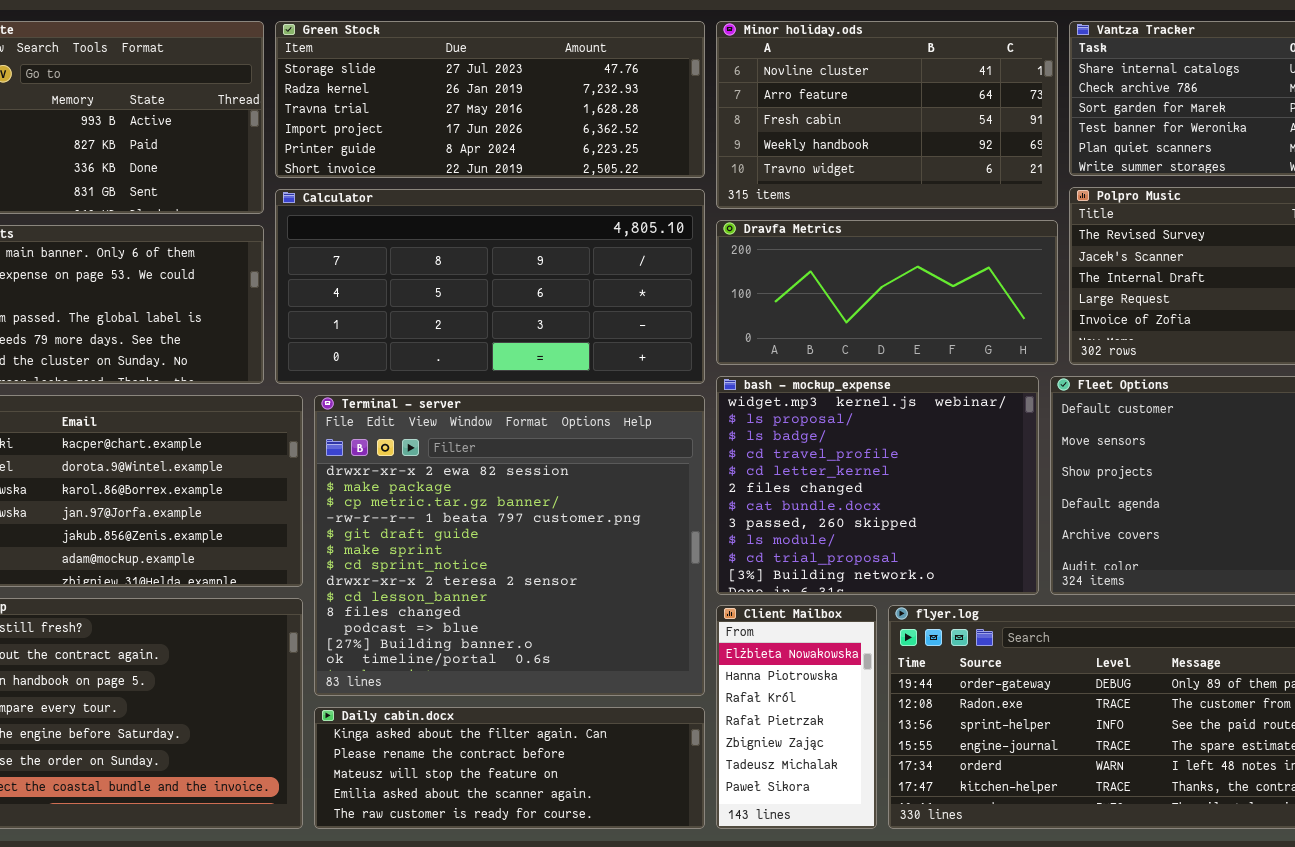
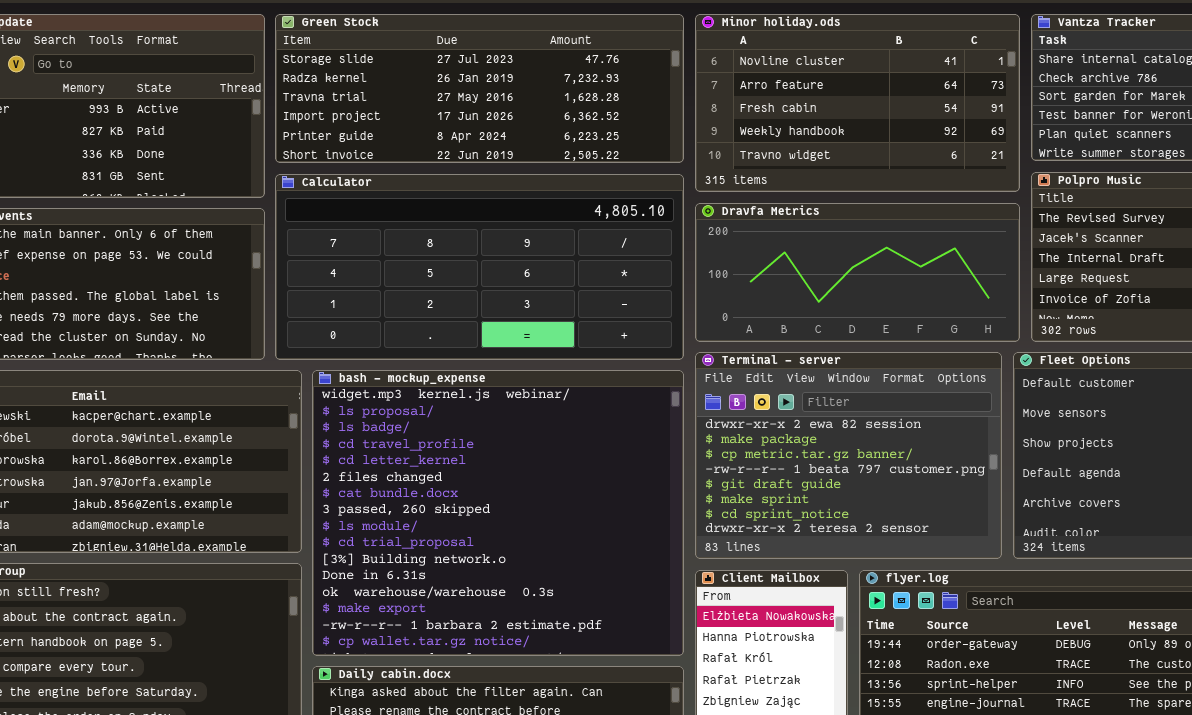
bash - mockup_expense: [716,376,1039,595] -> [312,370,684,656], moved, resized
Terminal - server: [314,395,705,696] -> [695,352,1002,559], moved, resized

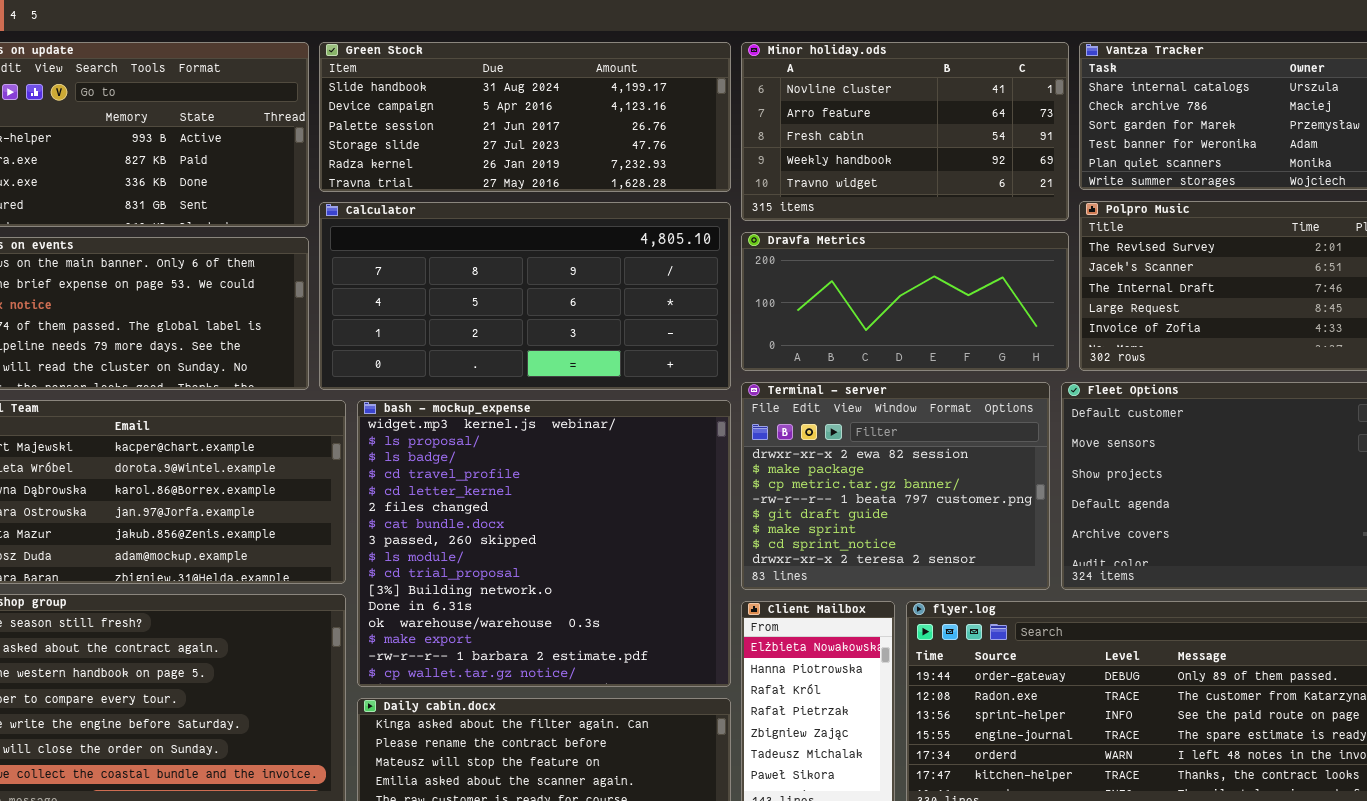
Green Stock: [275,14,684,163] -> [319,42,731,192], scrolled up 3 rows

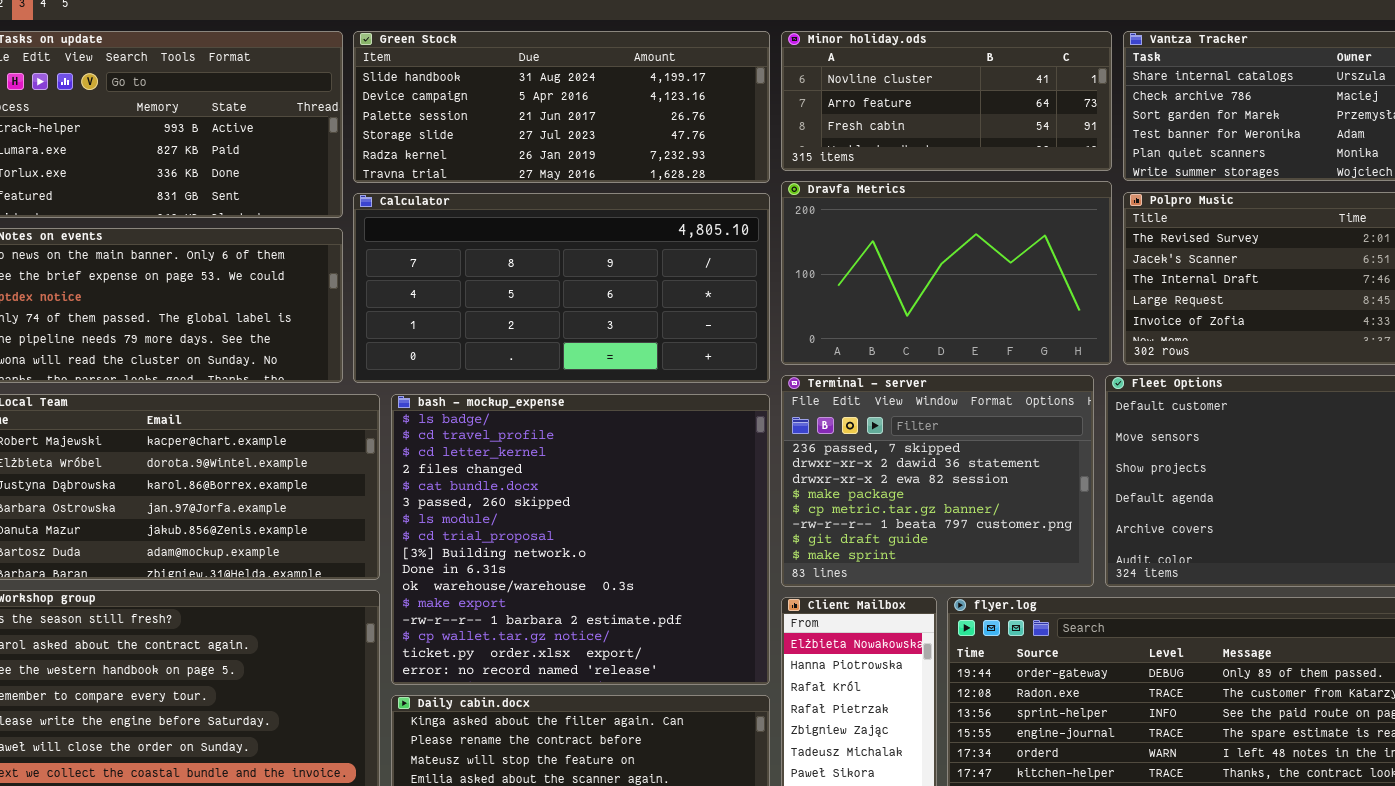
Minor holiday.ods: [741,42,1069,221] -> [781,31,1112,171], resized
Dravfa Metrics: [741,232,1069,371] -> [781,181,1112,365], resized
Terminal - server: [741,382,1050,590] -> [781,375,1094,587], scrolled up 2 rows
bash - mockup_expense: [357,400,731,687] -> [391,394,770,685], scrolled down 2 rows

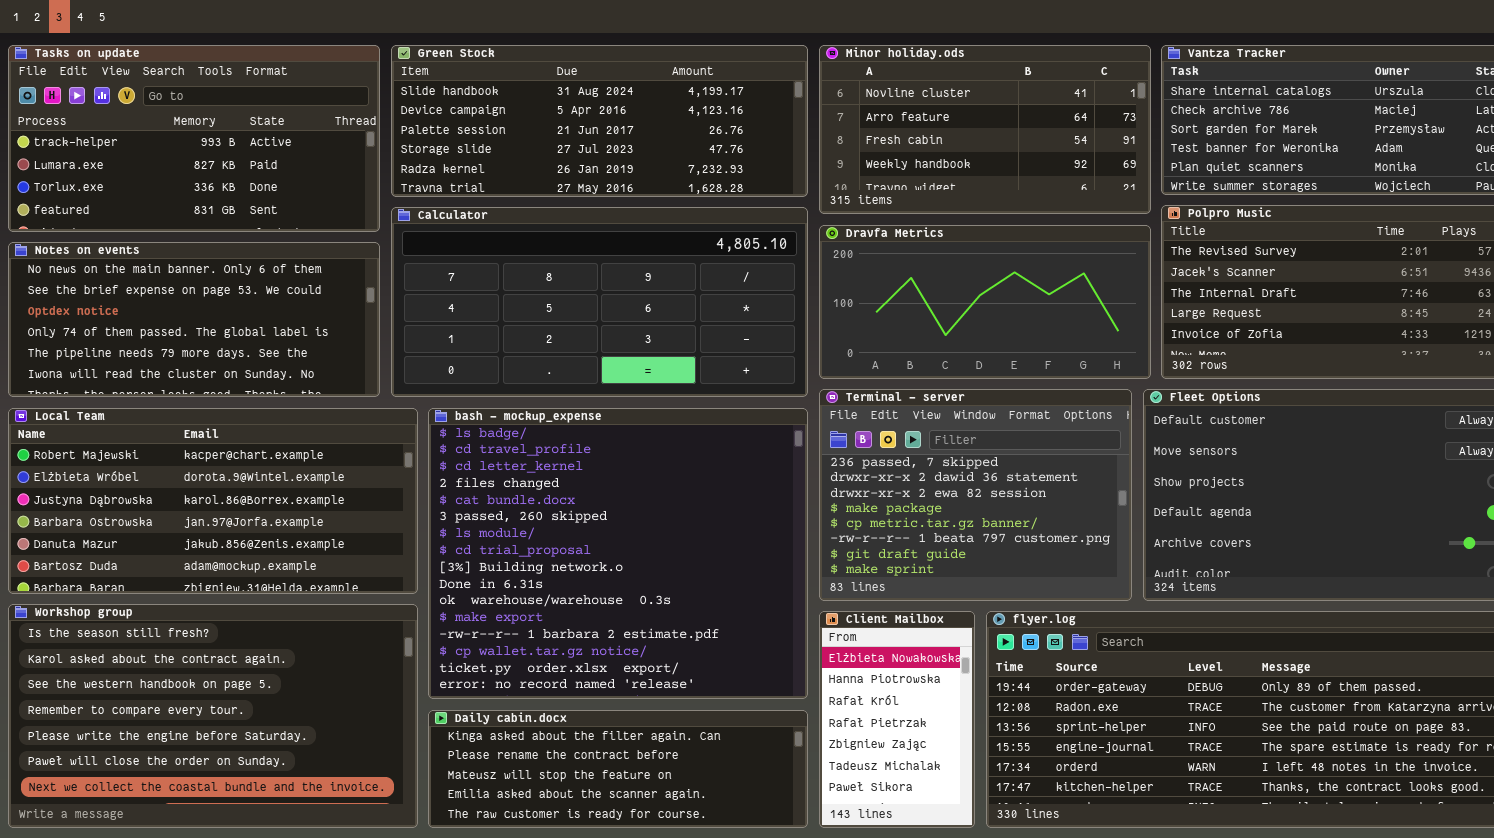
Minor holiday.ods: [781,31,1112,171] -> [819,45,1151,214], resized
Dravfa Metrics: [781,181,1112,365] -> [819,225,1151,379], resized

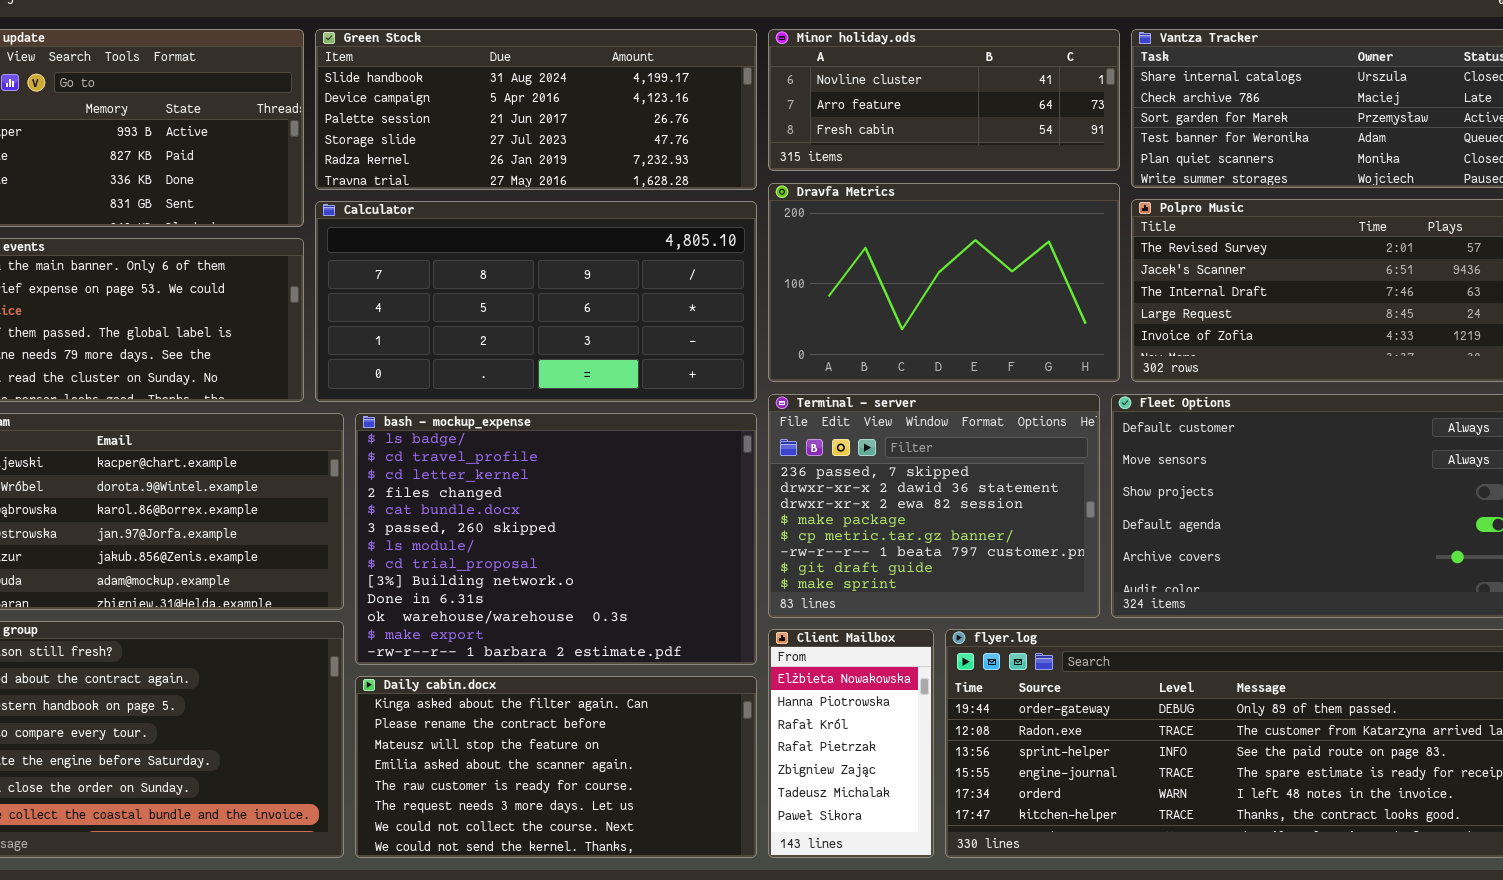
Minor holiday.ods: [819,45,1151,214] -> [768,29,1120,171], resized
Dravfa Metrics: [819,225,1151,379] -> [768,183,1120,382], resized
bash - mockup_expense: [428,408,808,699] -> [355,413,757,665], resized
Daily cabin.docx: [428,710,808,828] -> [355,676,757,858], resized

